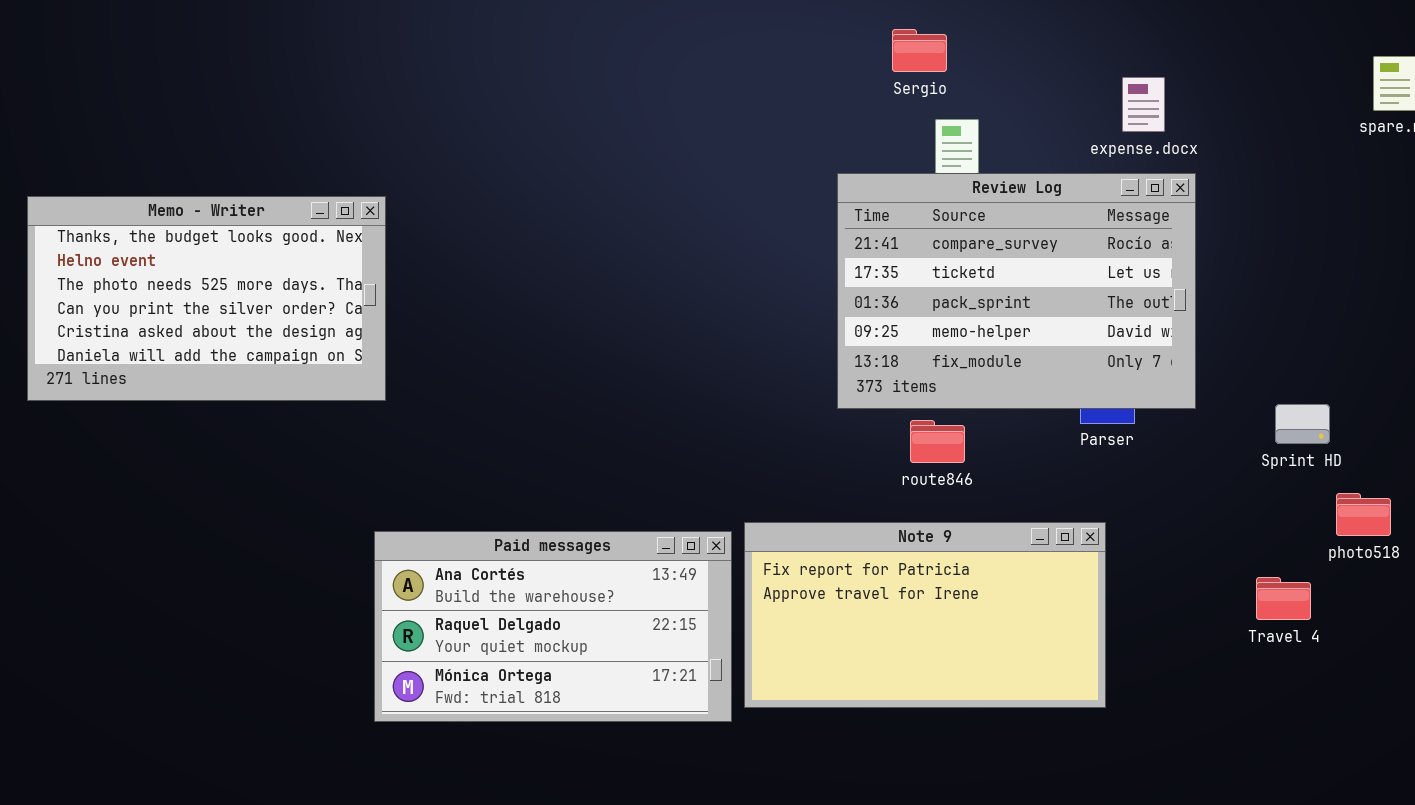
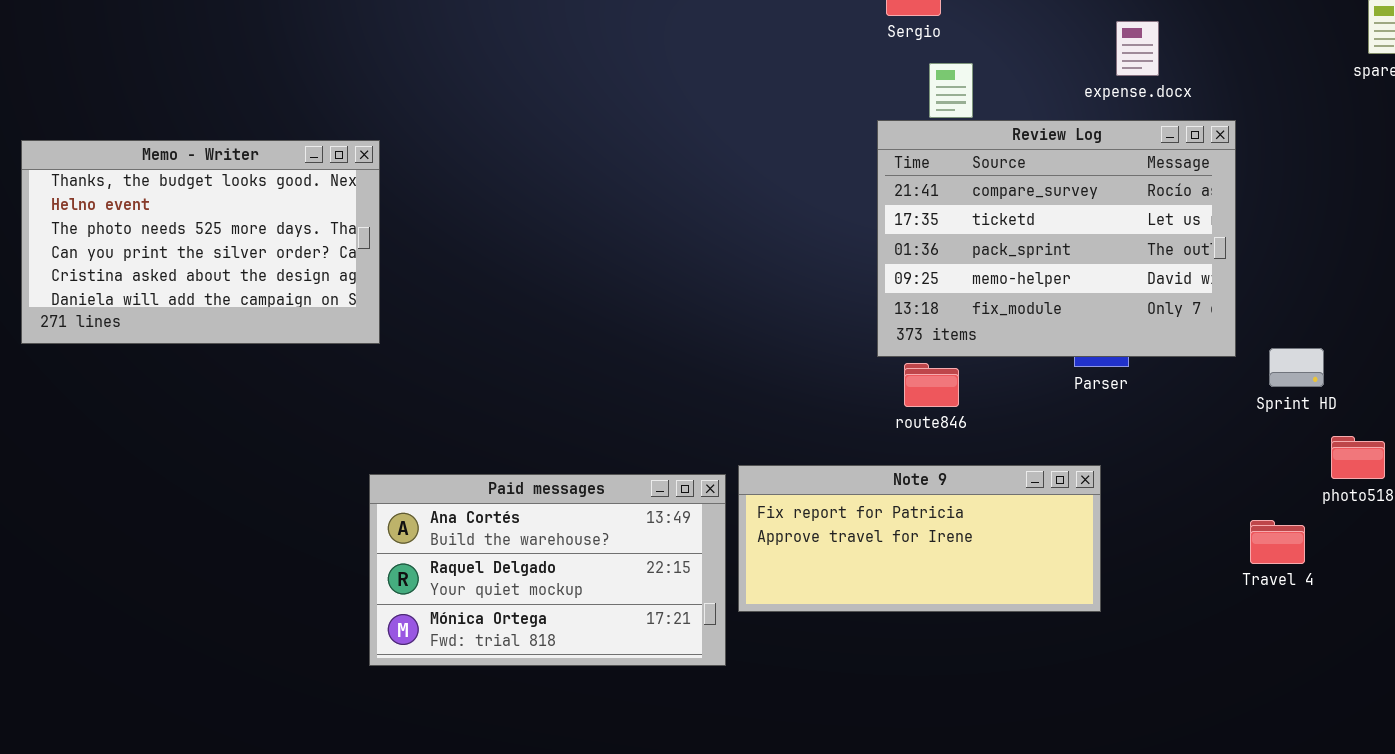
Review Log: [837,173,1196,409] -> [877,120,1236,357], moved
Note 9: [744,522,1106,708] -> [738,465,1101,612], resized

